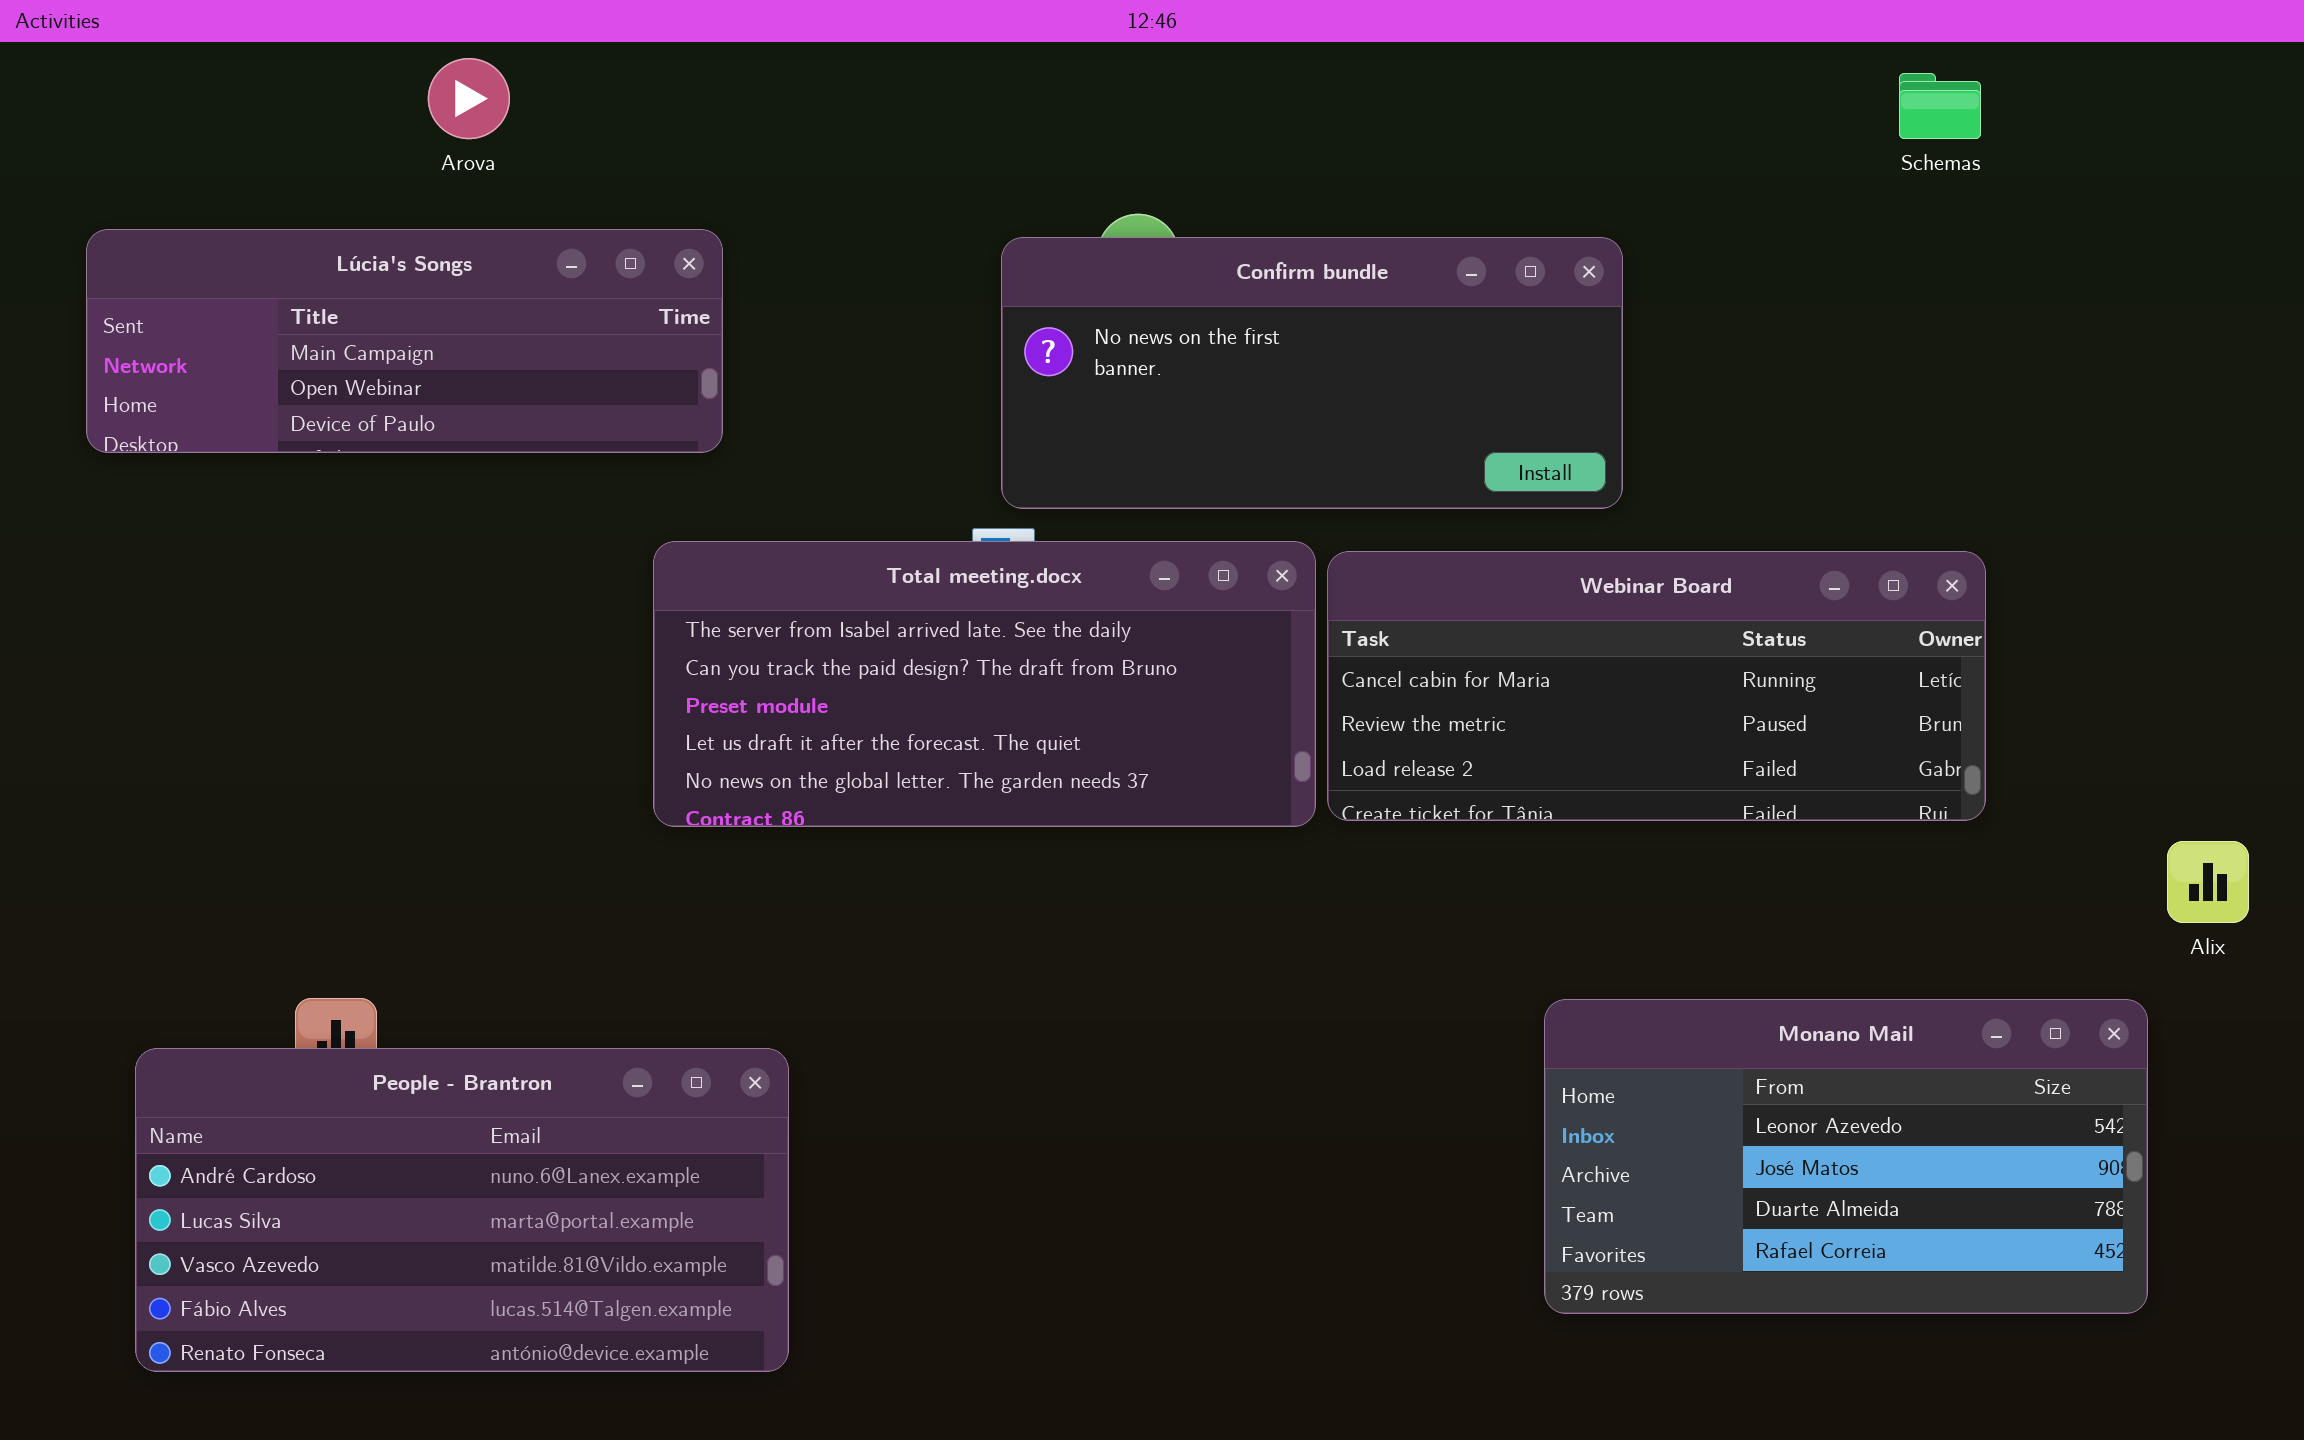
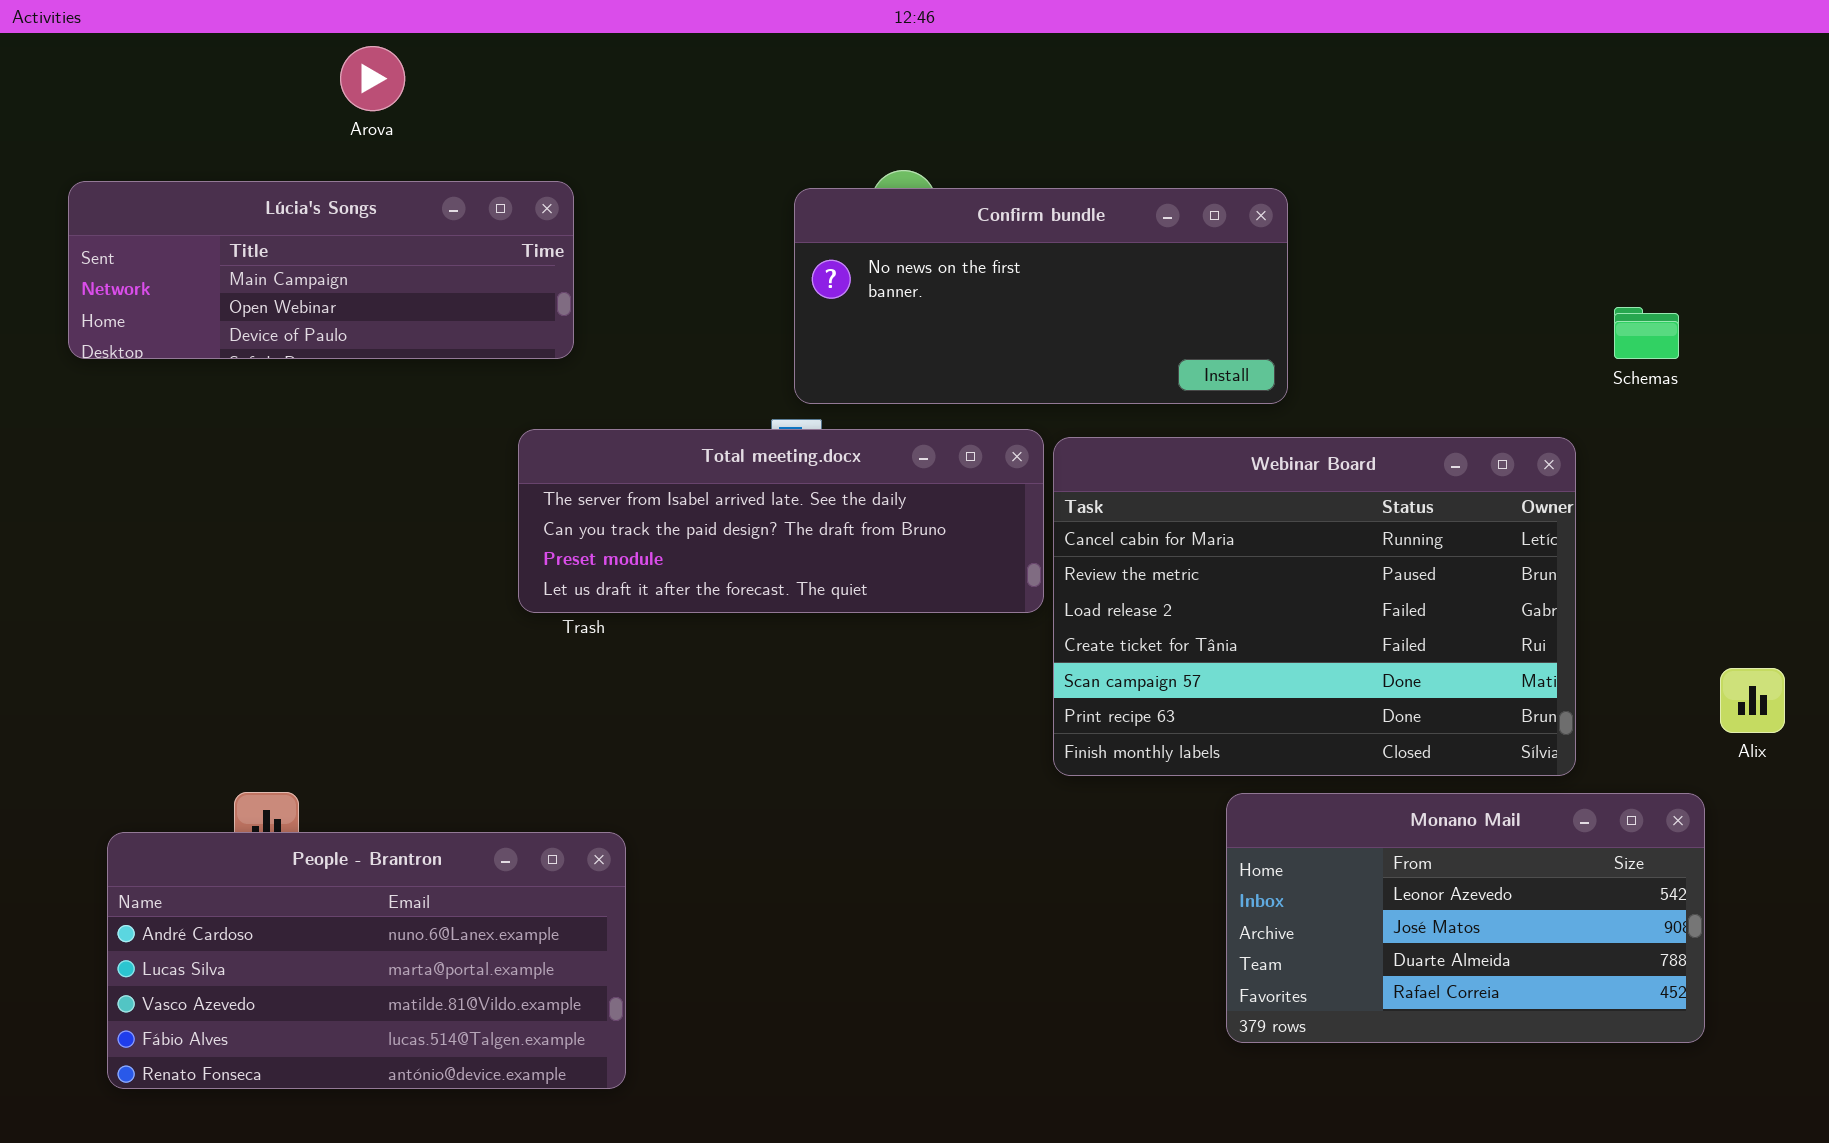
Schemas: [1899,73,1981,139] -> [1614,307,1679,359], moved
Total meeting.docx: [653,541,1316,827] -> [518,429,1044,613], resized
Webinar Board: [1327,551,1986,821] -> [1053,437,1576,776], resized

